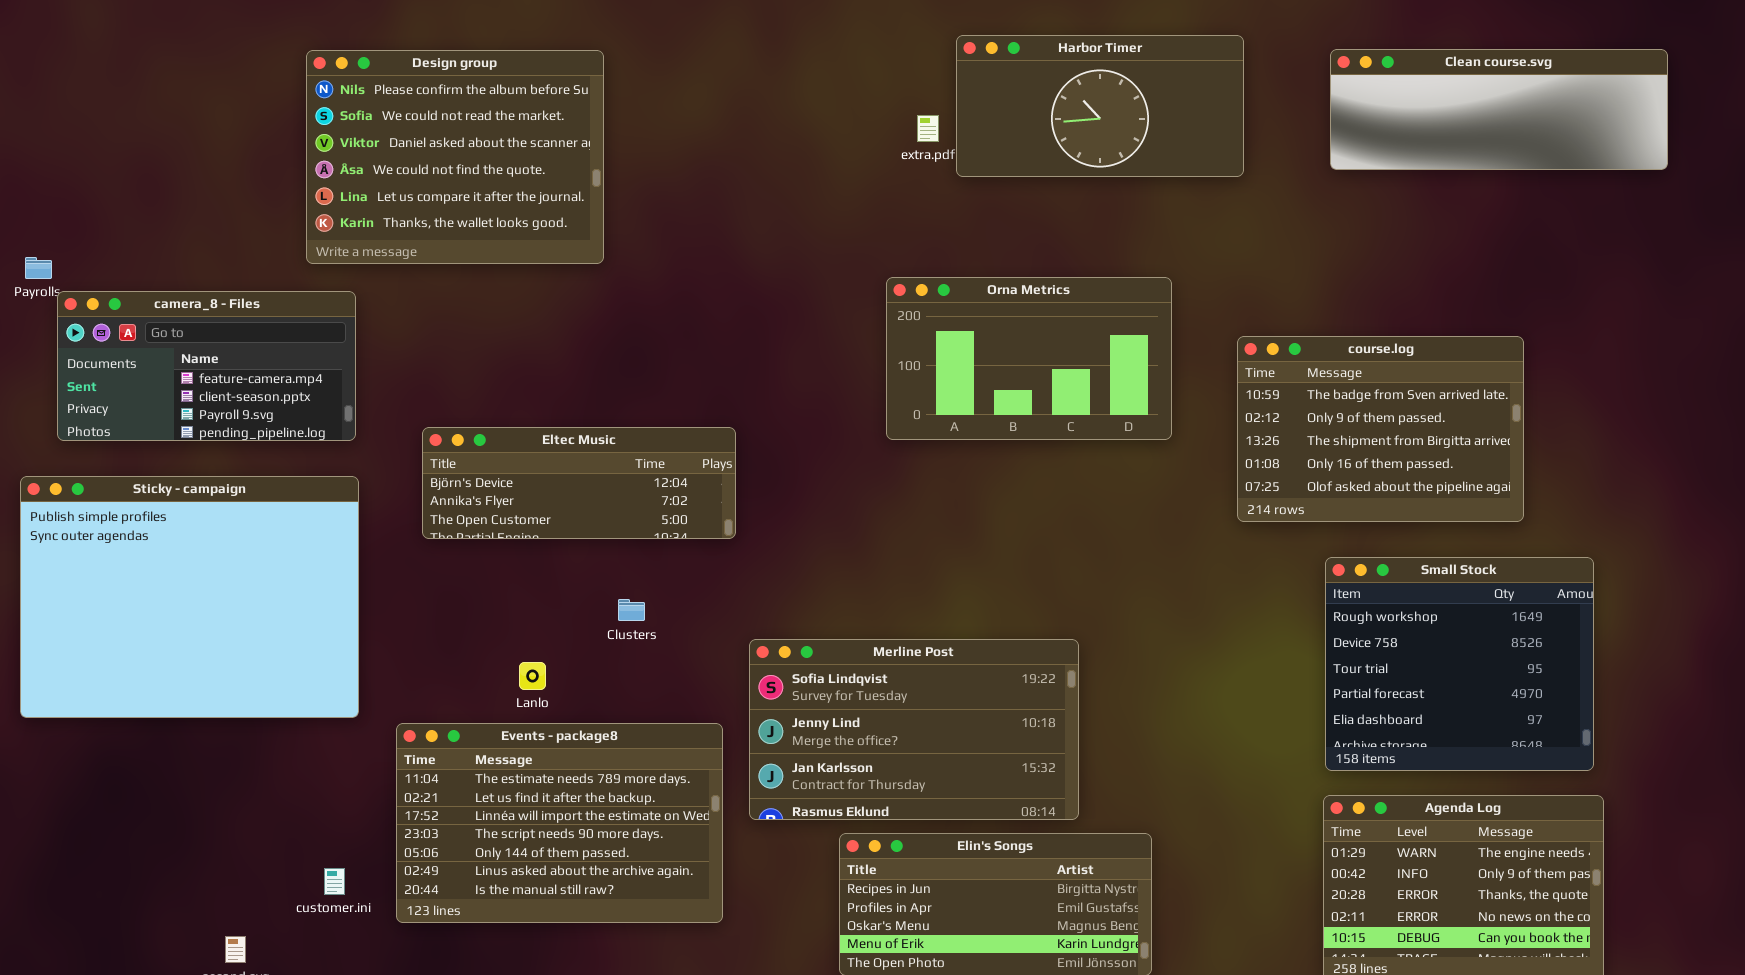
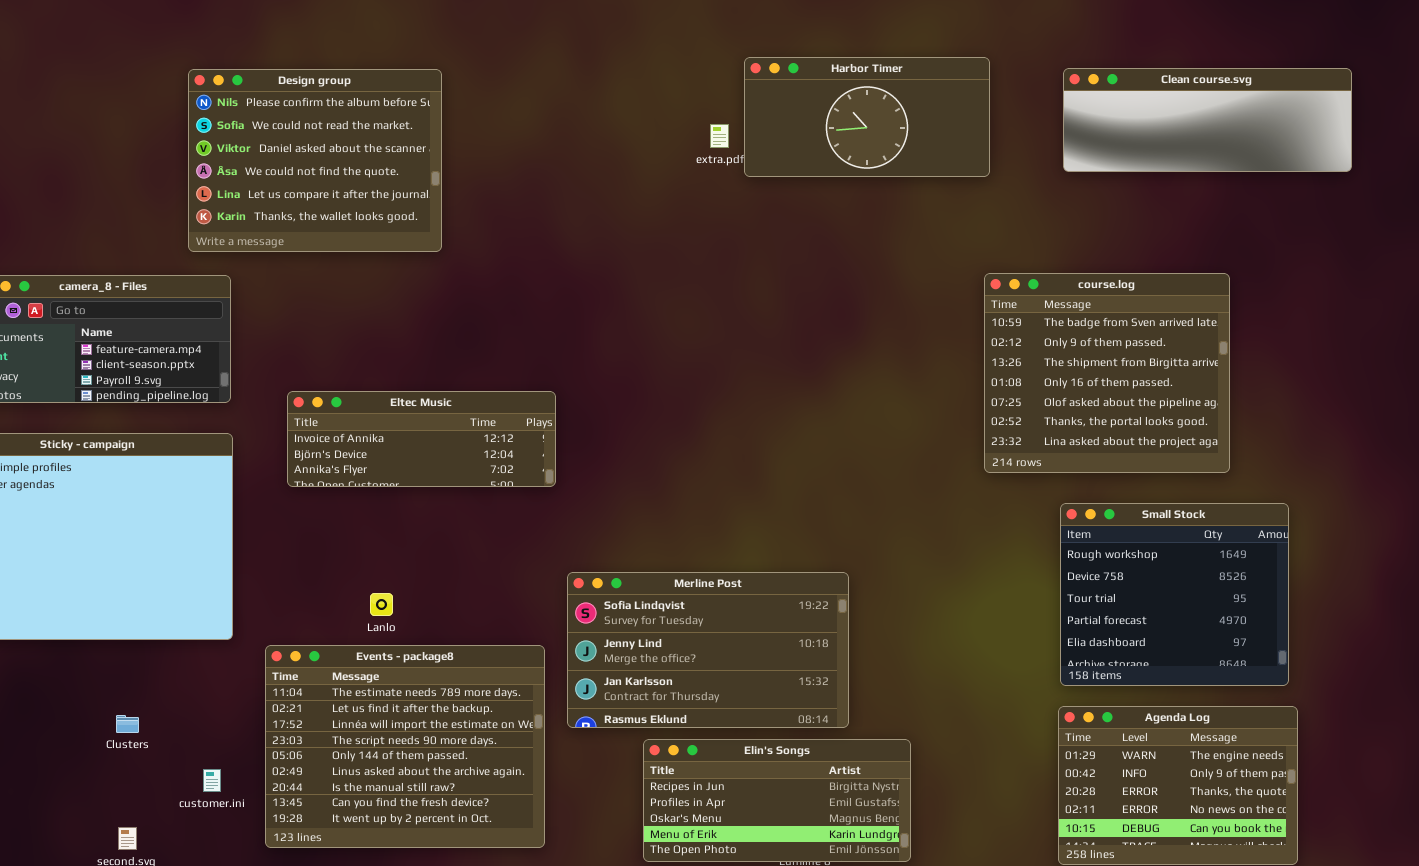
Orna Metrics: [886,277,1172,440] -> none, closed
course.log: [1237,336,1524,522] -> [984,273,1230,473], resized
Eltec Music: [422,427,736,539] -> [287,391,556,487], scrolled up 1 row
Clusters: [618,599,645,621] -> [116,715,139,733], moved
Events - package8: [396,723,723,923] -> [265,645,545,848], resized

